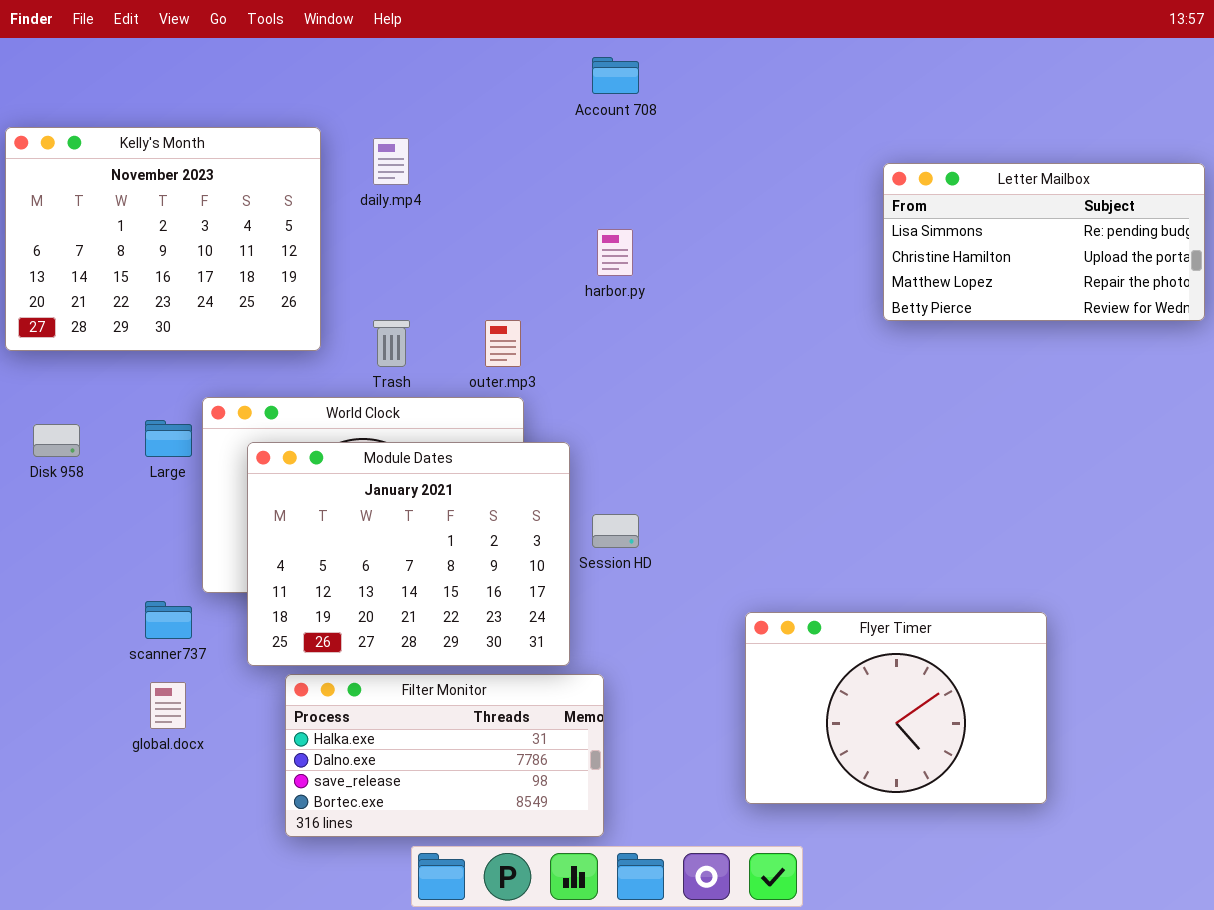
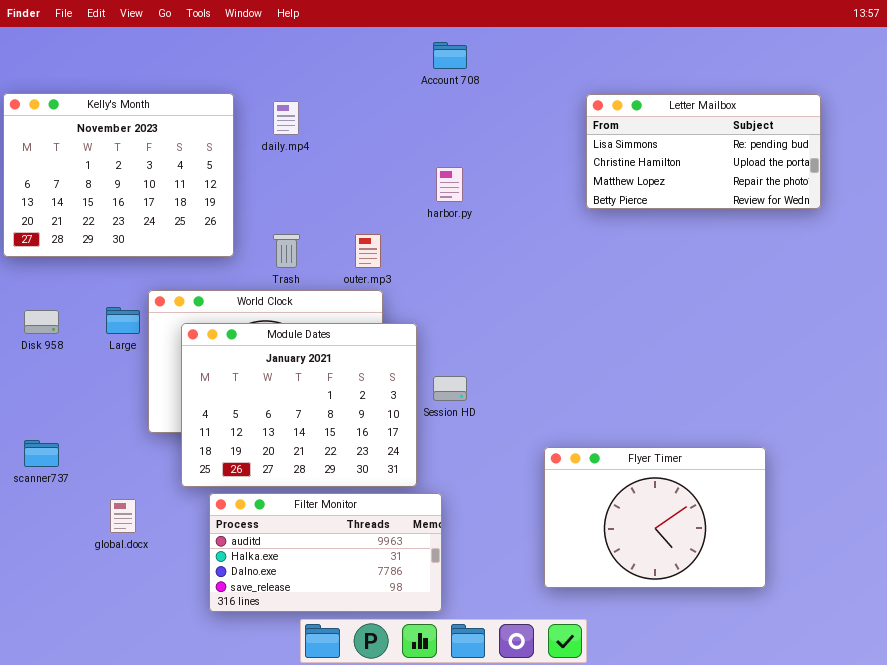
Letter Mailbox: [883,163,1205,321] -> [586,94,821,209], moved
scanner737: [145,601,192,639] -> [24,440,59,467], moved
Filter Monitor: [285,674,604,837] -> [209,493,442,612], scrolled up 1 row

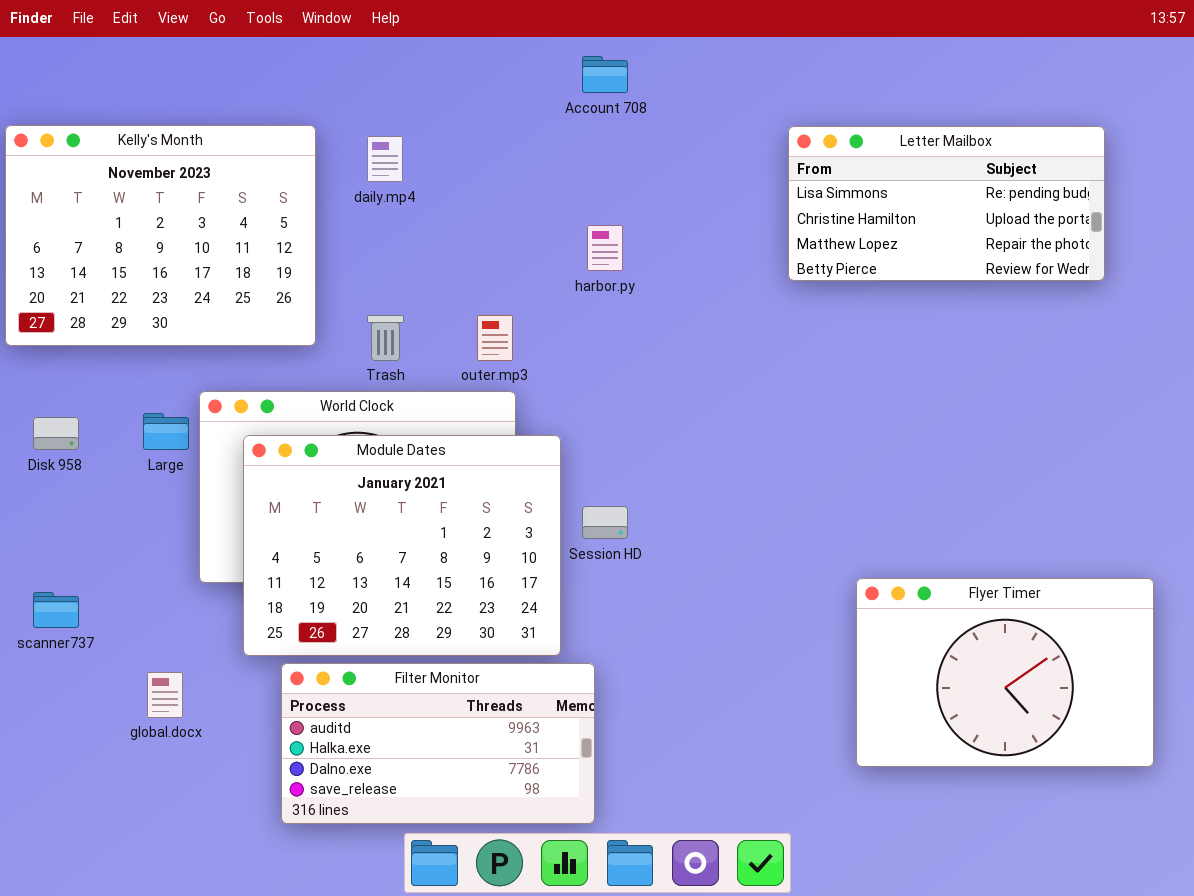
Flyer Timer: [544,447,766,588] -> [856,578,1154,767], moved

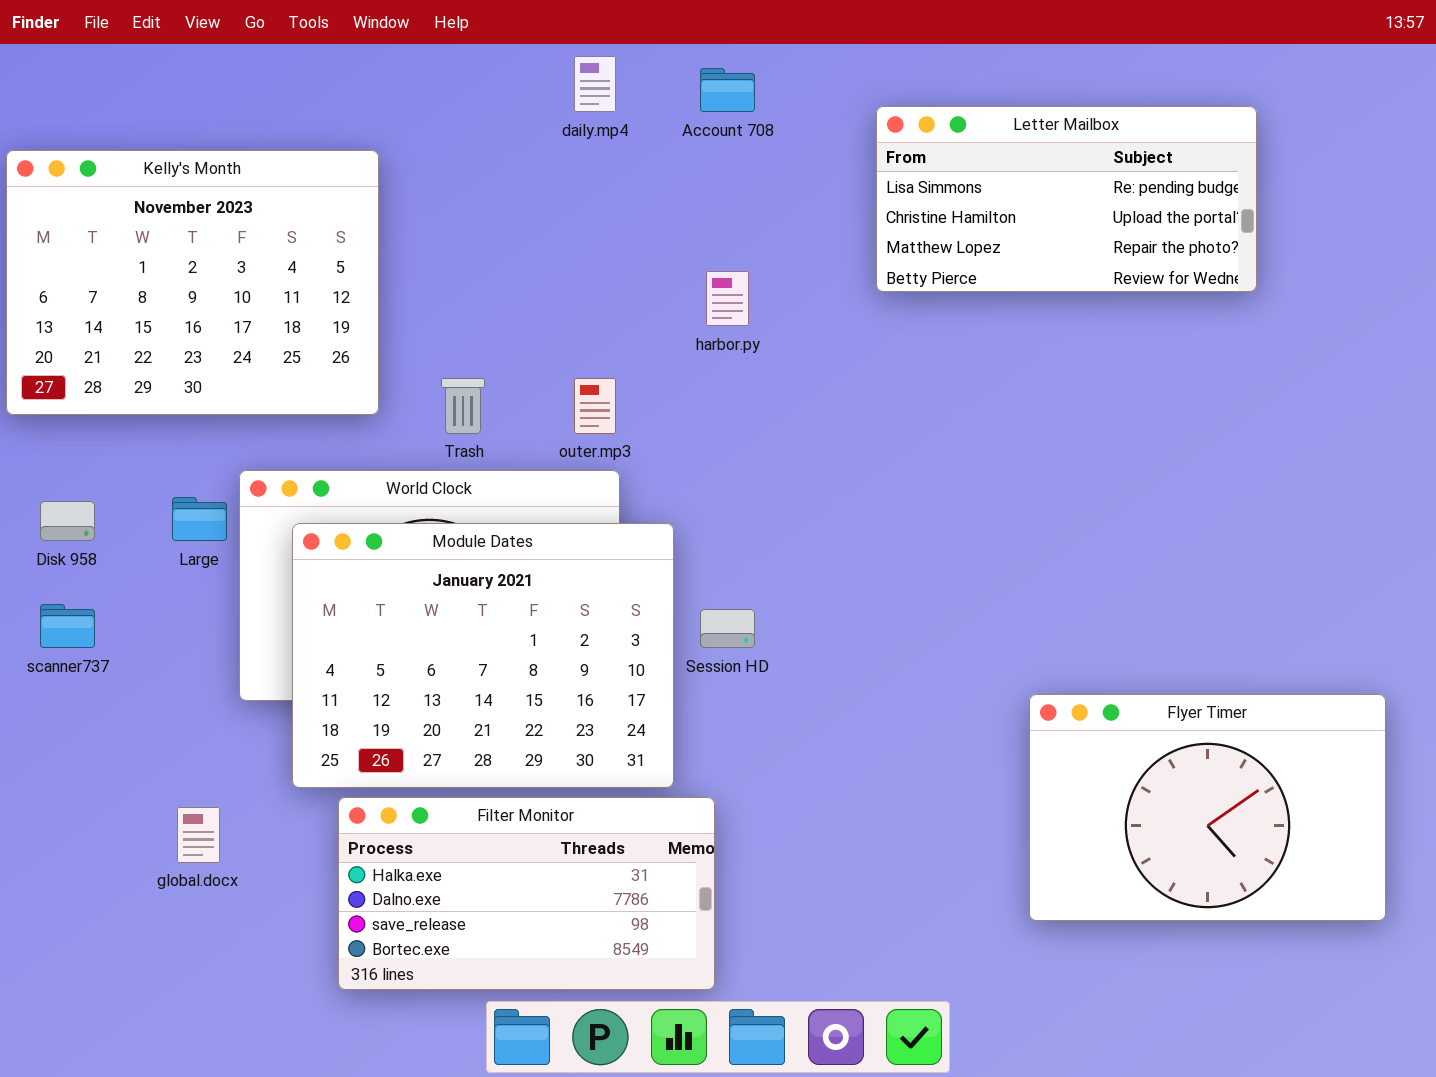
Letter Mailbox: [788,126,1105,281] -> [876,106,1257,292], moved
daily.mp4: [367,136,403,182] -> [574,56,616,112], moved
scanner737: [33,592,79,628] -> [40,604,95,648], moved
Filter Monitor: [281,663,595,824] -> [338,797,715,990], scrolled down 1 row

